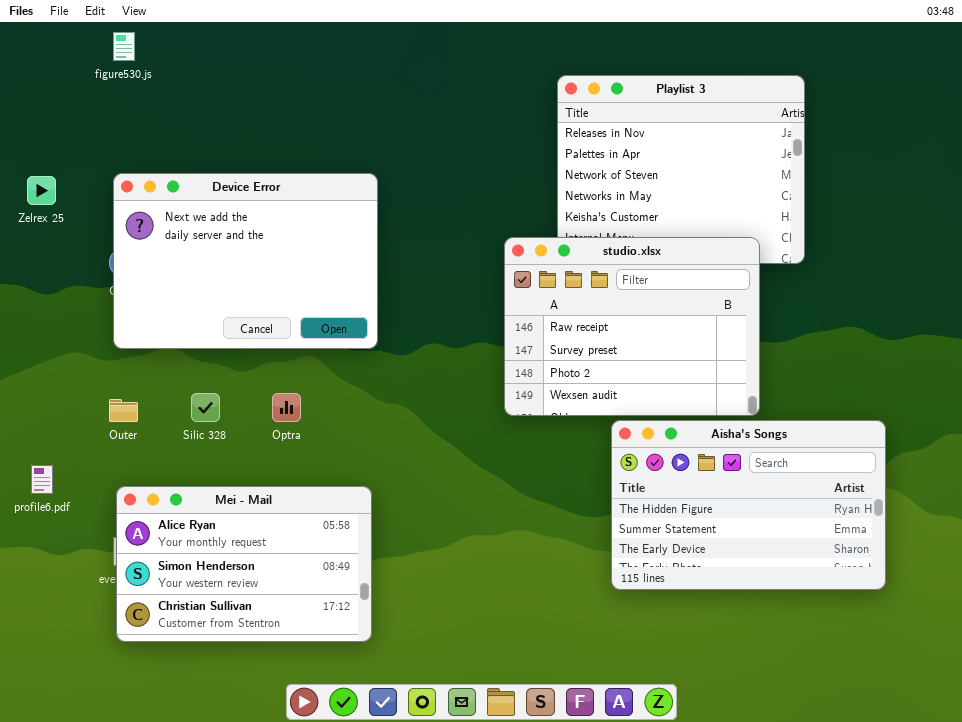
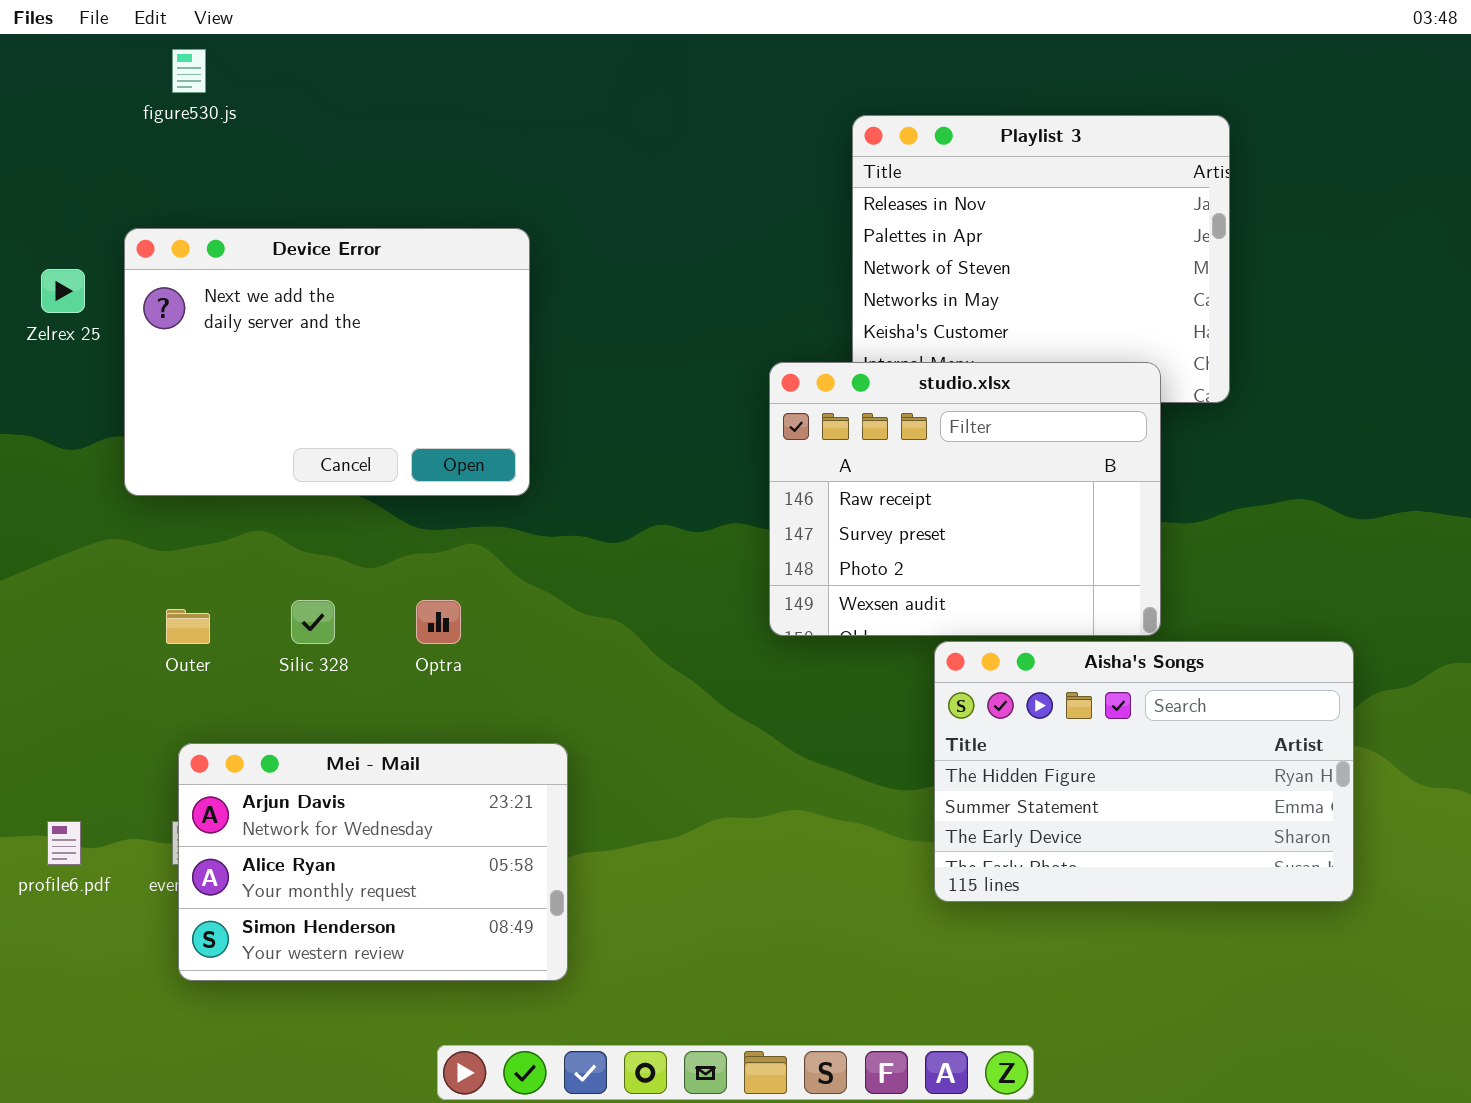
Device Error: [113,173,378,349] -> [124,228,530,496], moved
profile6.pdf: [31,465,53,494] -> [47,821,81,865], moved
Mei - Mail: [116,486,372,642] -> [178,743,568,981], scrolled up 1 row

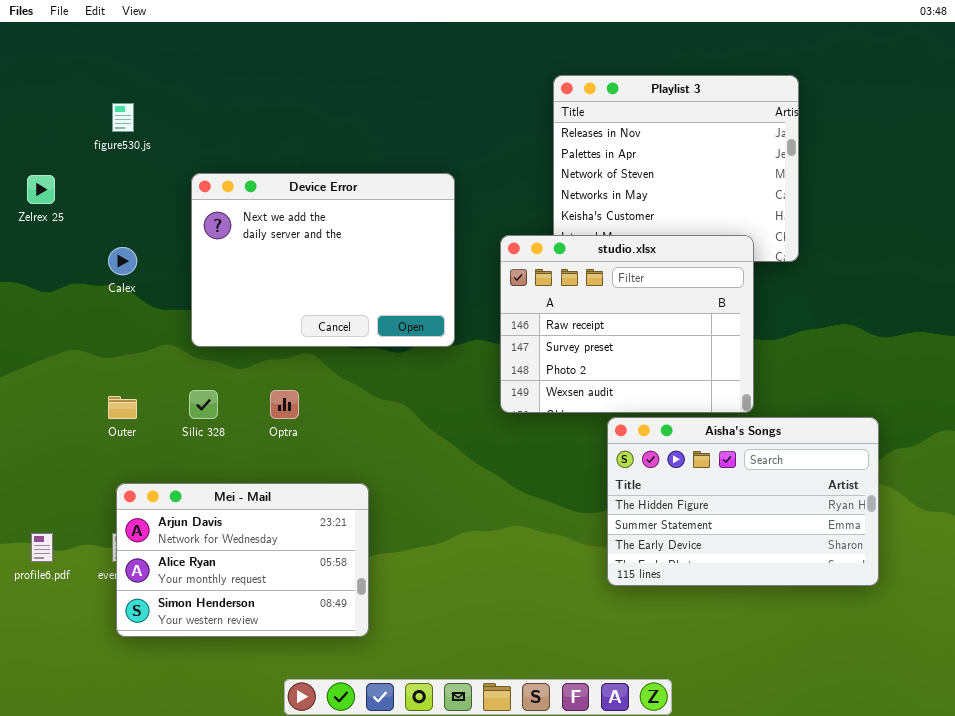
figure530.js: [172,49,206,93] -> [112,103,134,132], moved
Device Error: [124,228,530,496] -> [191,173,455,347], moved

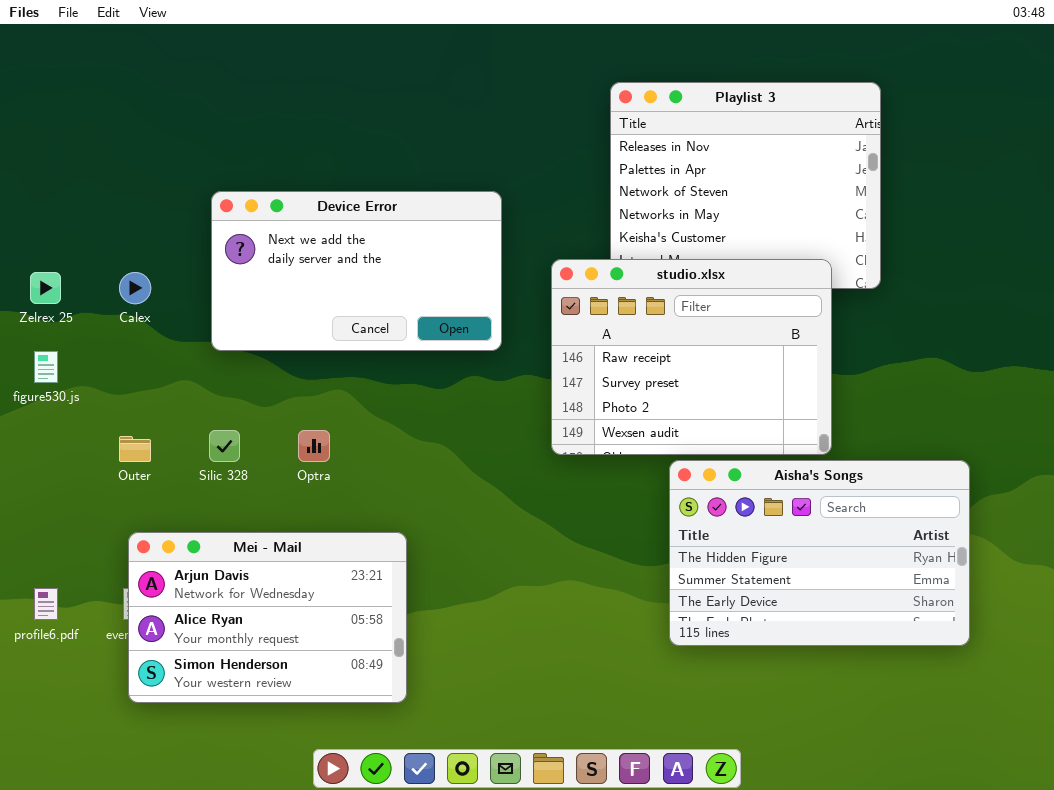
figure530.js: [112,103,134,132] -> [34,351,58,383], moved
Device Error: [191,173,455,347] -> [211,191,502,351], resized
Zelrex 25: [27,175,55,204] -> [30,272,61,304], moved

